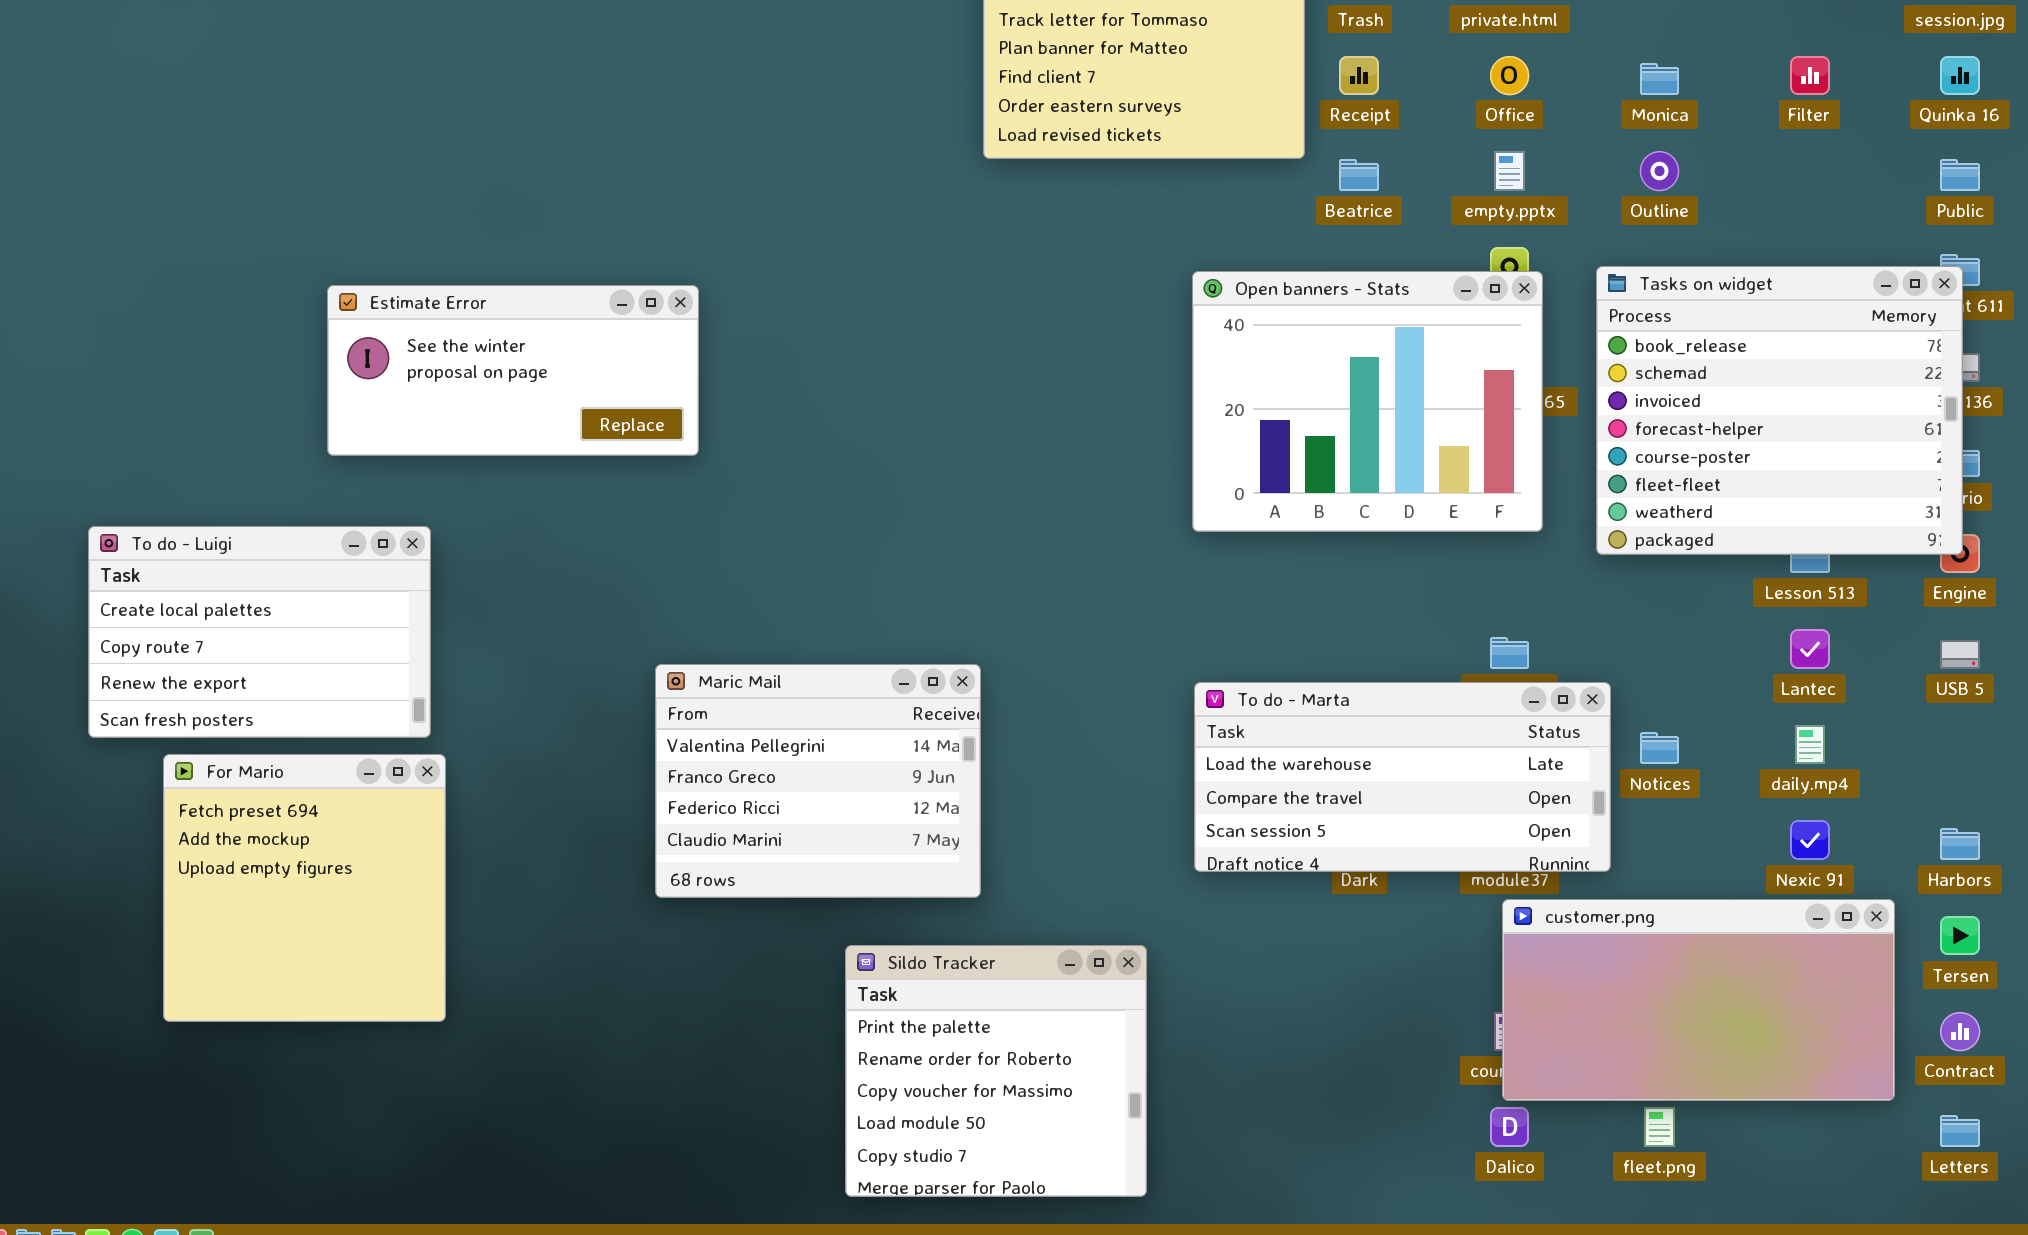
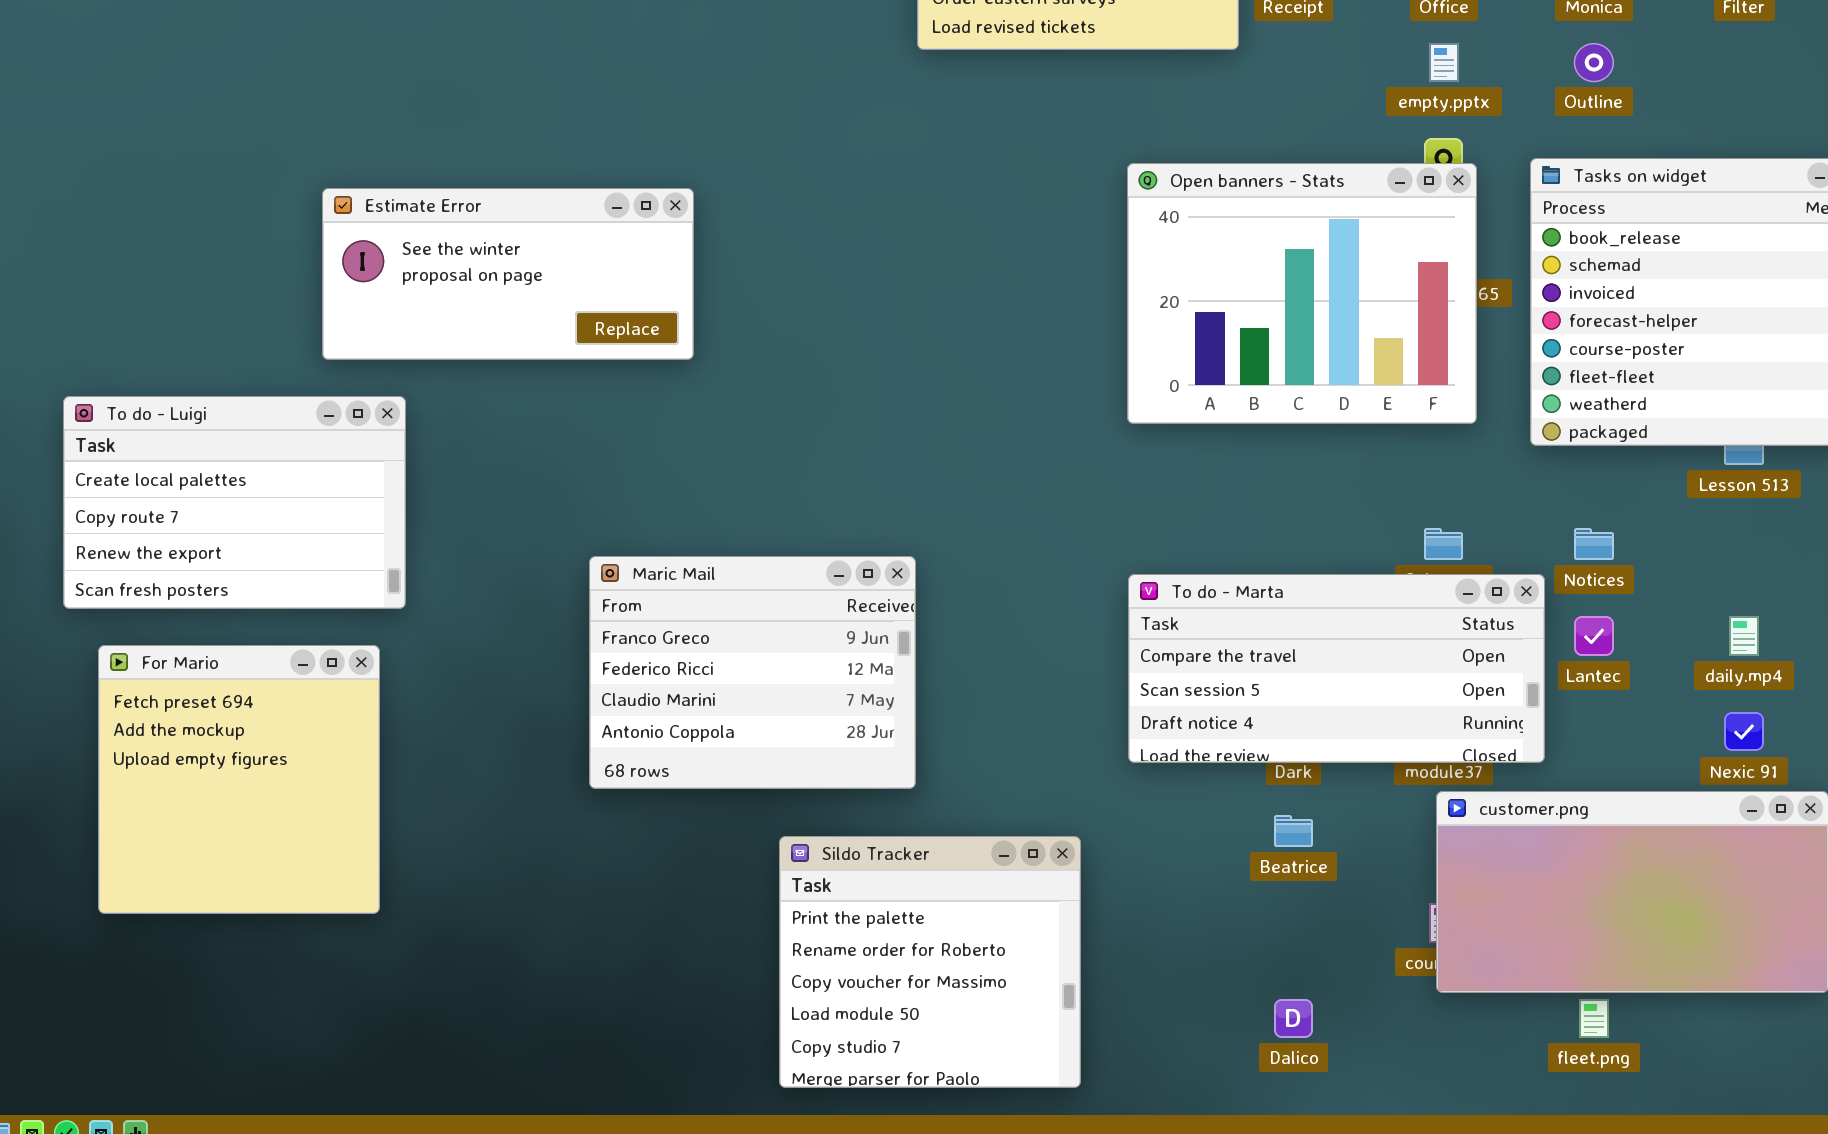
Beatrice: [1339,159,1379,191] -> [1274,815,1313,847], moved
Estimate Error: [327,285,699,456] -> [322,188,694,360], moved
To do - Luigi: [88,526,431,738] -> [63,396,406,609], moved
Lantec: [1790,629,1830,669] -> [1574,616,1614,656], moved
Maric Mail: [655,664,981,898] -> [589,556,916,789], scrolled down 1 row
To do - Marta: [1194,682,1611,872] -> [1128,574,1545,763], scrolled down 1 row
Notices: [1640,732,1679,764] -> [1574,528,1614,560], moved
Dalico: [1490,1107,1529,1147] -> [1274,999,1313,1038], moved

